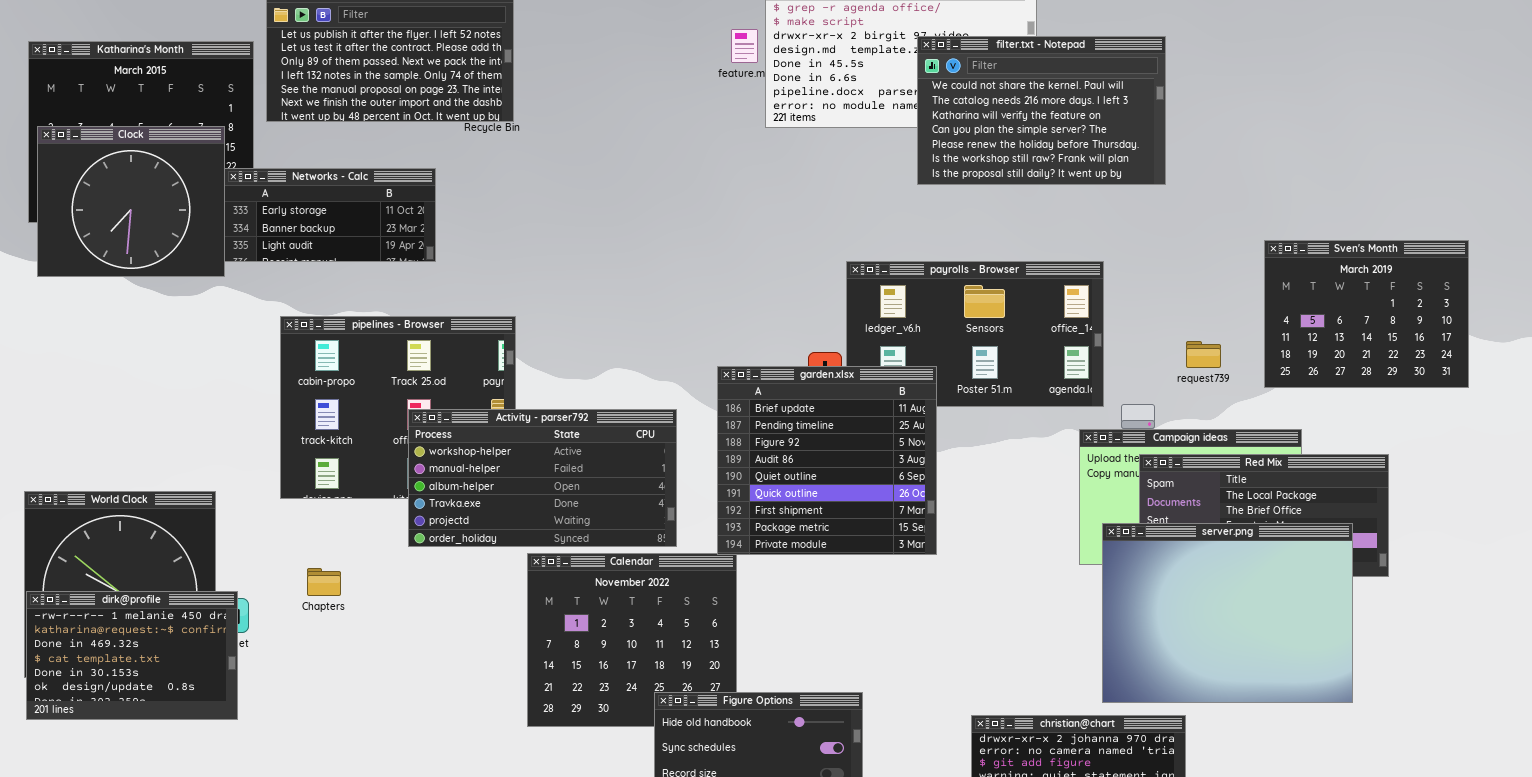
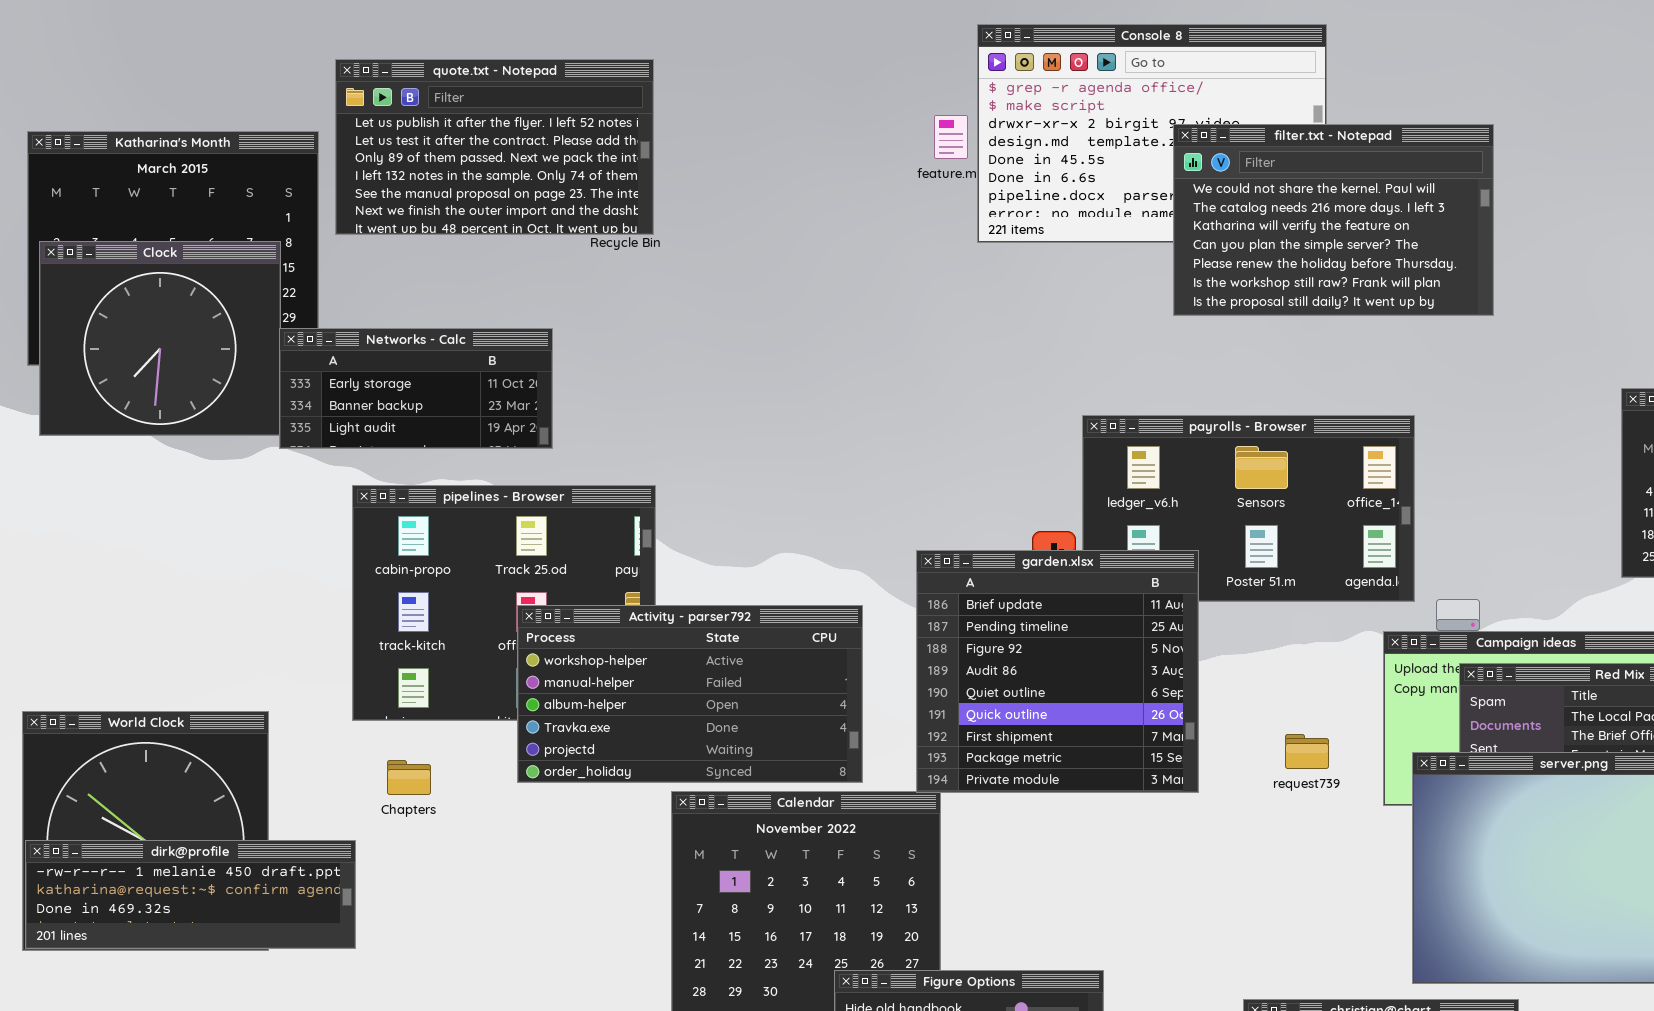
Networks - Calc: [224,168,436,262] -> [279,328,553,449], moved
request739: [1186,341,1221,368] -> [1285,734,1329,769], moved
Chapters: [307,568,341,596] -> [387,760,431,795], moved
dirk@profile: [26,591,238,720] -> [25,840,356,949], resized

